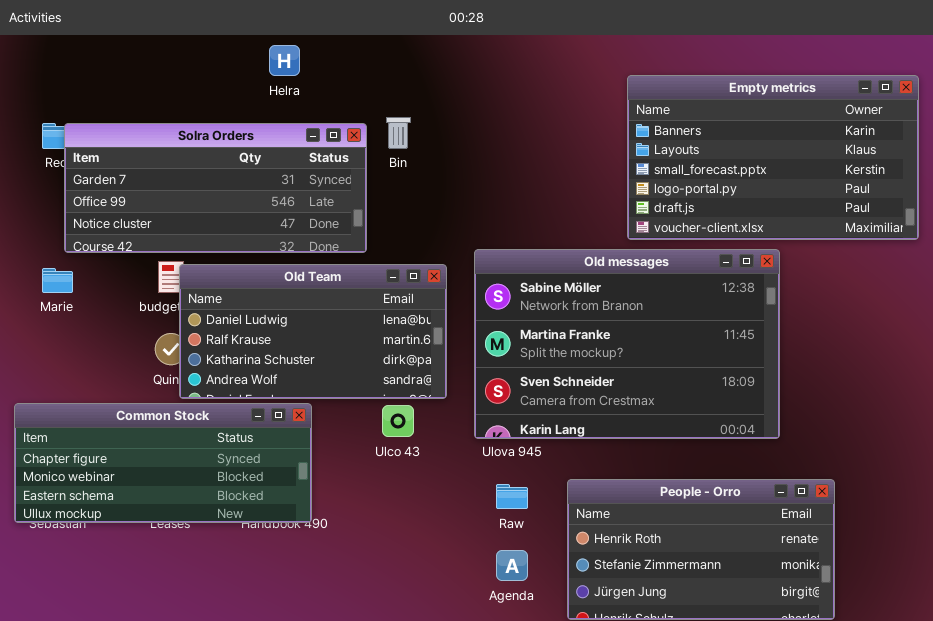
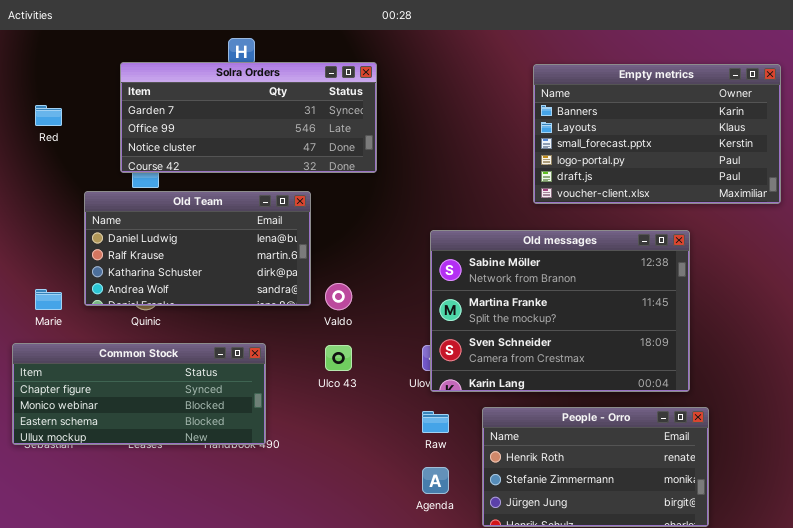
Solra Orders: [64,123,367,253] -> [120,62,377,173], moved
Old messages: [474,249,780,439] -> [430,230,690,392], moved
Old Team: [179,264,447,399] -> [84,191,311,306], moved
Marie: [42,268,73,293] -> [35,289,62,310], moved

